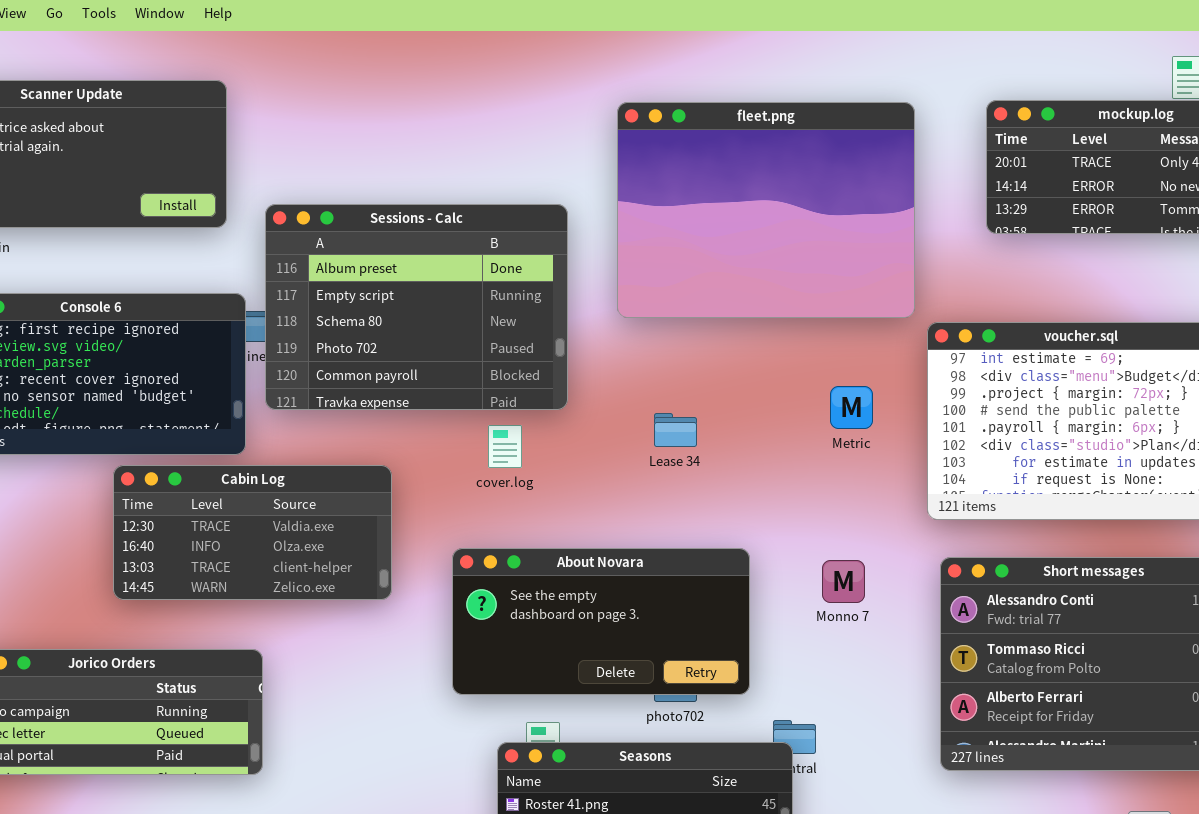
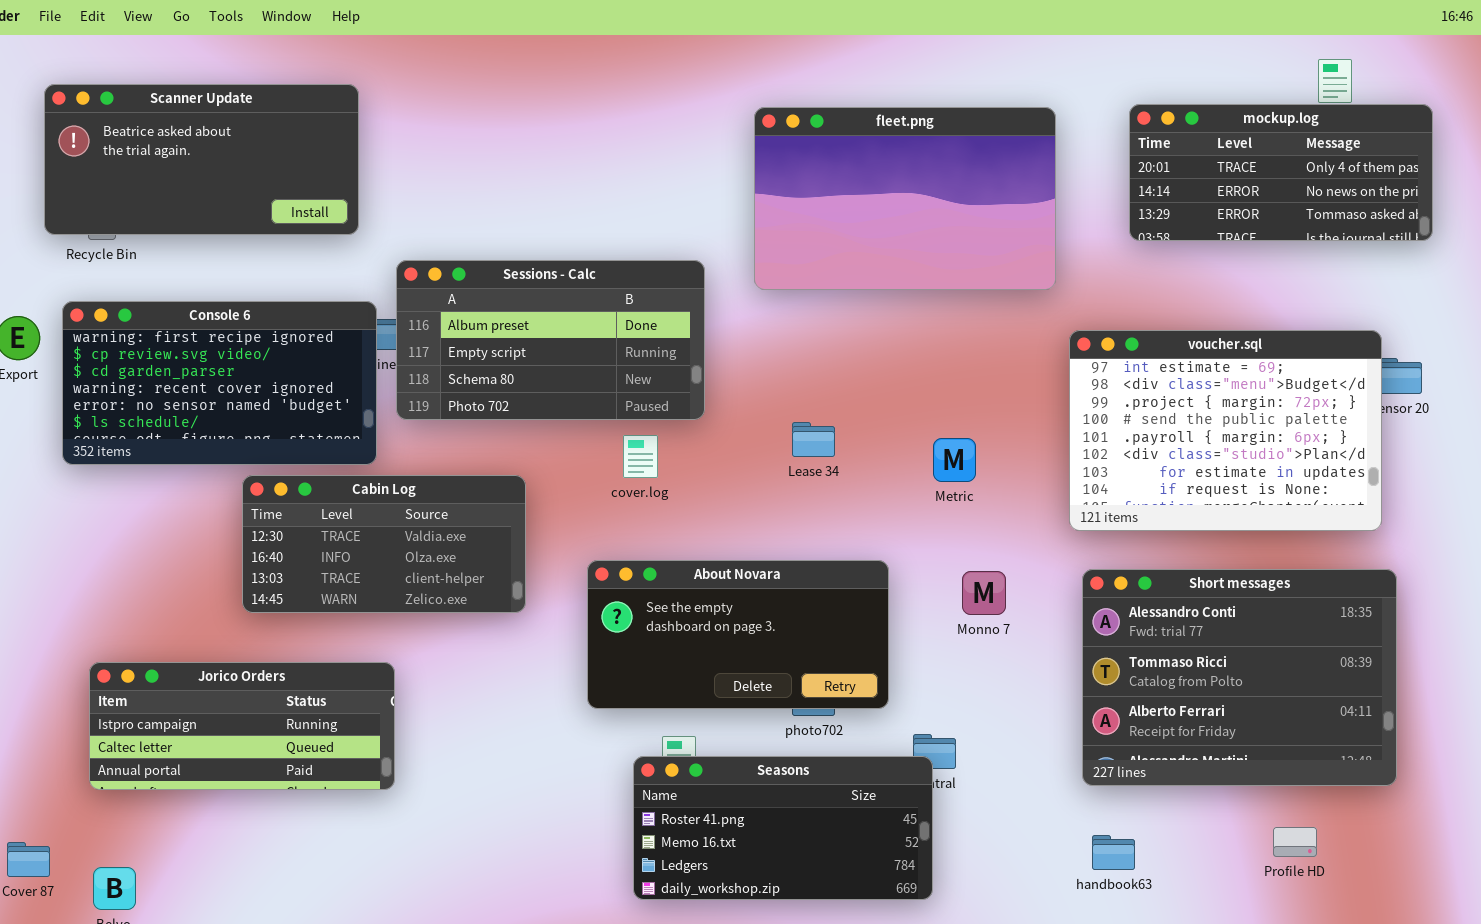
fleet.png: [617,102,915,318] -> [754,107,1056,290], resized
Sessions - Calc: [265,204,568,410] -> [396,260,705,420], resized
Metric: [830,386,873,429] -> [933,438,976,482], moved

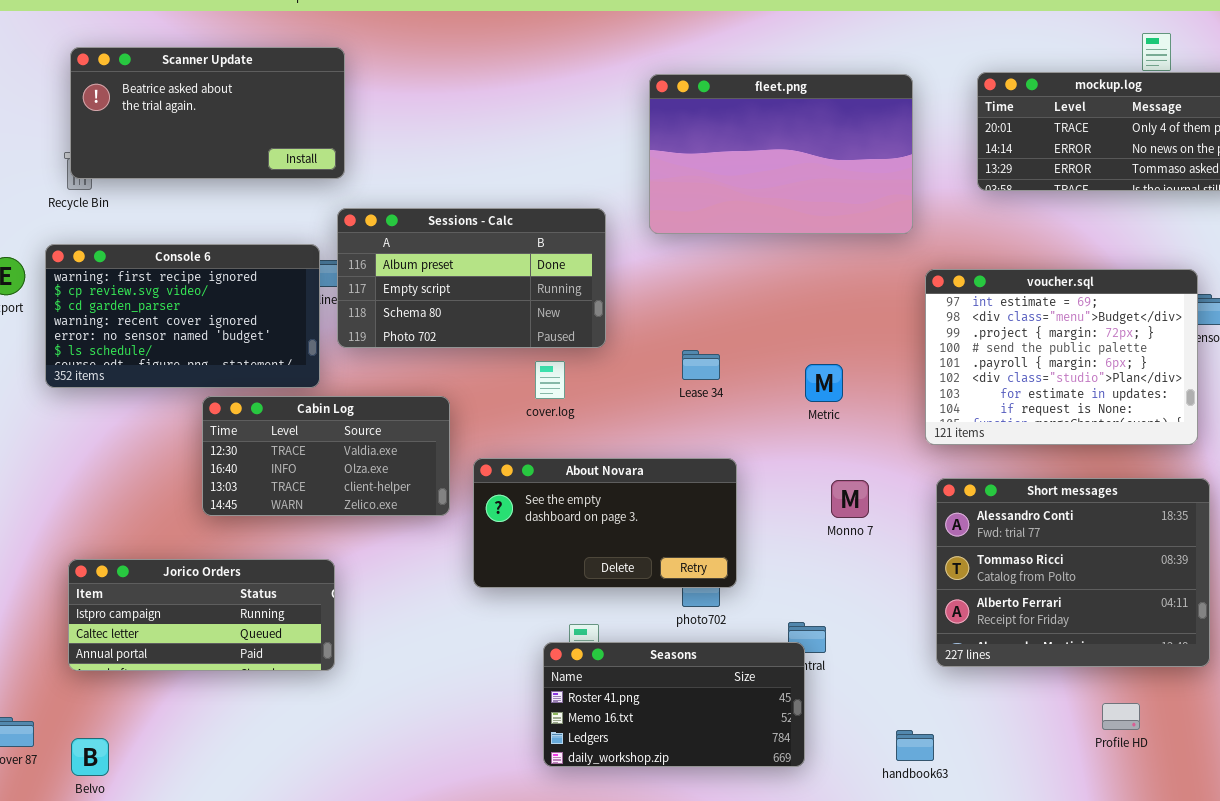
Scanner Update: [44,84,359,235] -> [70,47,345,179], moved
About Novara: [587,560,889,709] -> [473,458,737,588], moved
handbook63: [1092,835,1135,870] -> [896,730,934,761], moved

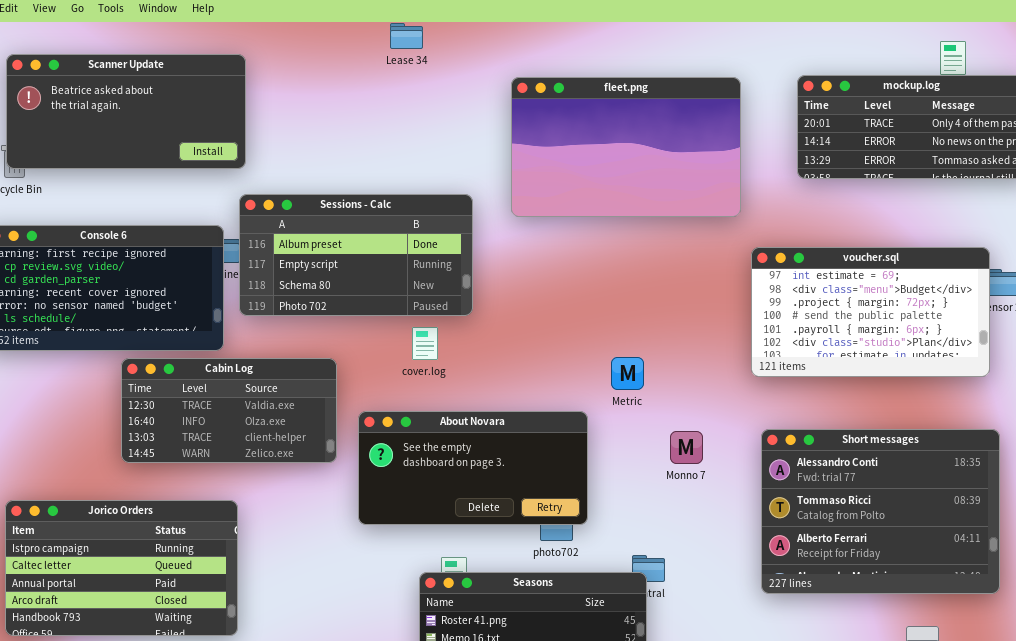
voucher.sql: [925,269,1198,445] -> [751,247,990,377], resized
Lease 34: [682,350,720,380] -> [390,23,423,49], moved
Metric: [805,364,843,402] -> [611,357,644,390], moved
Jorico Orders: [68,559,335,671] -> [5,500,238,636], resized

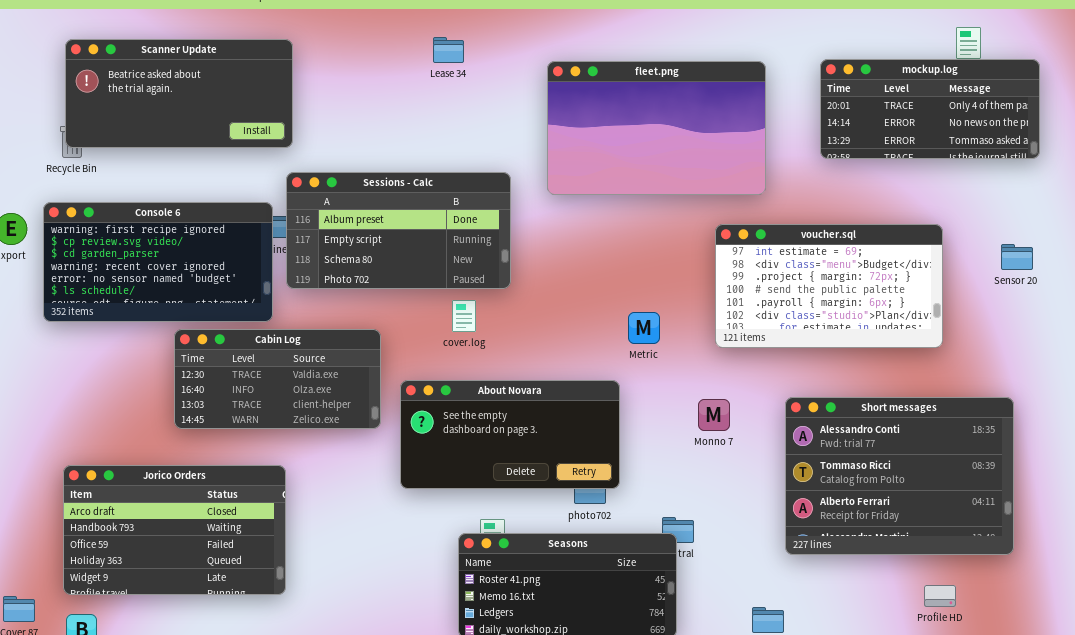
Lease 34: [390,23,423,49] -> [433,37,464,63], moved
voucher.sql: [751,247,990,377] -> [715,224,943,348], moved
Metric: [611,357,644,390] -> [628,312,660,344], moved
Jorico Orders: [5,500,238,636] -> [63,465,286,595], scrolled down 3 rows

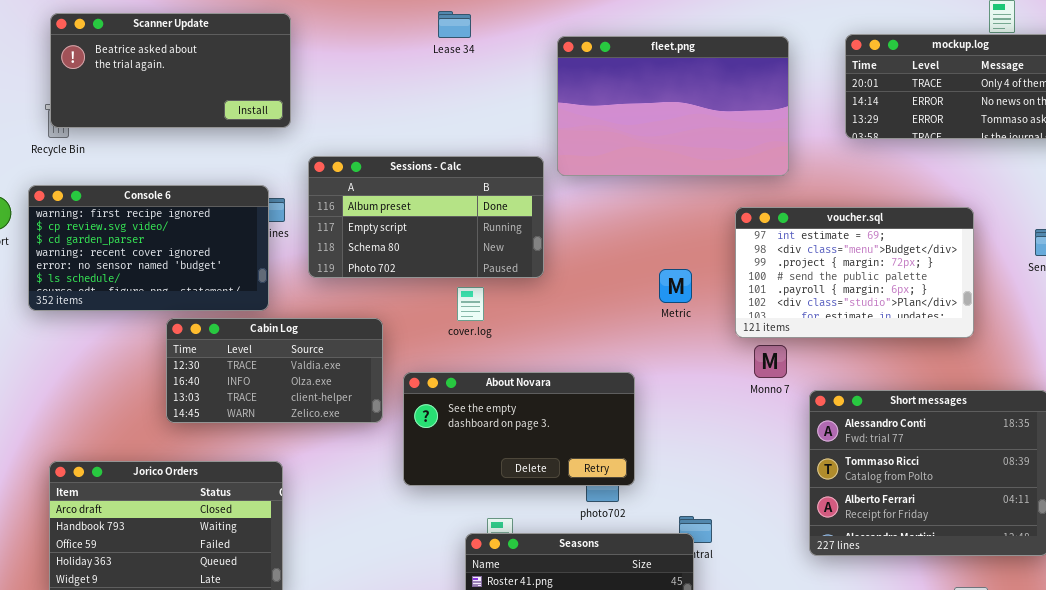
Sessions - Calc: [286,172,511,289] -> [308,156,544,278], moved
Metric: [628,312,660,344] -> [659,269,692,303], moved
Monno 7: [698,399,730,431] -> [754,345,787,378], moved

